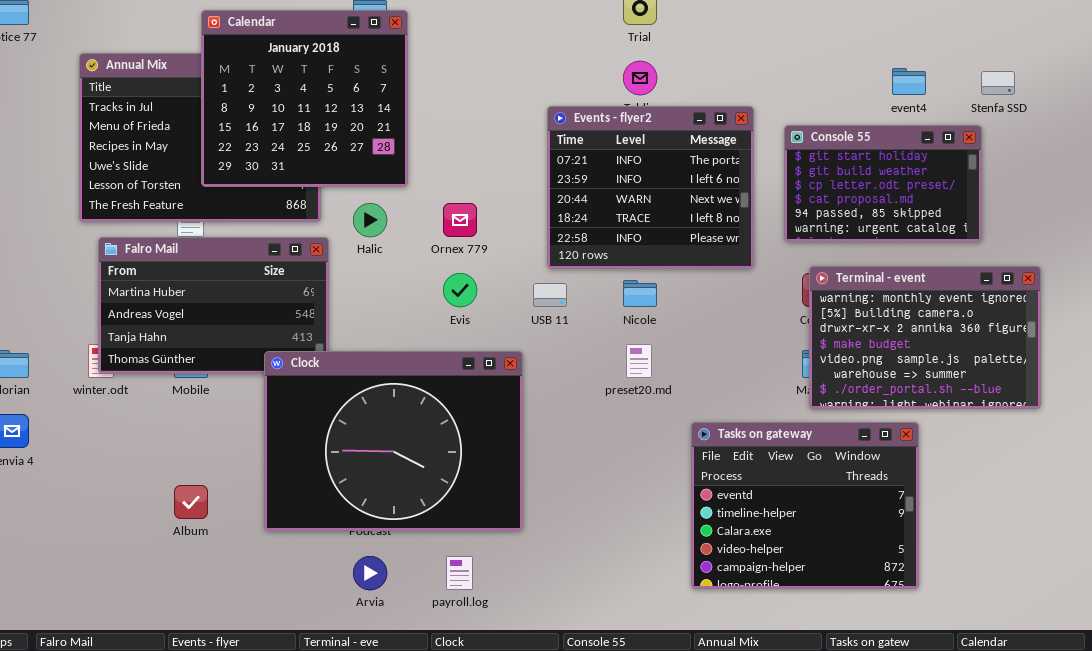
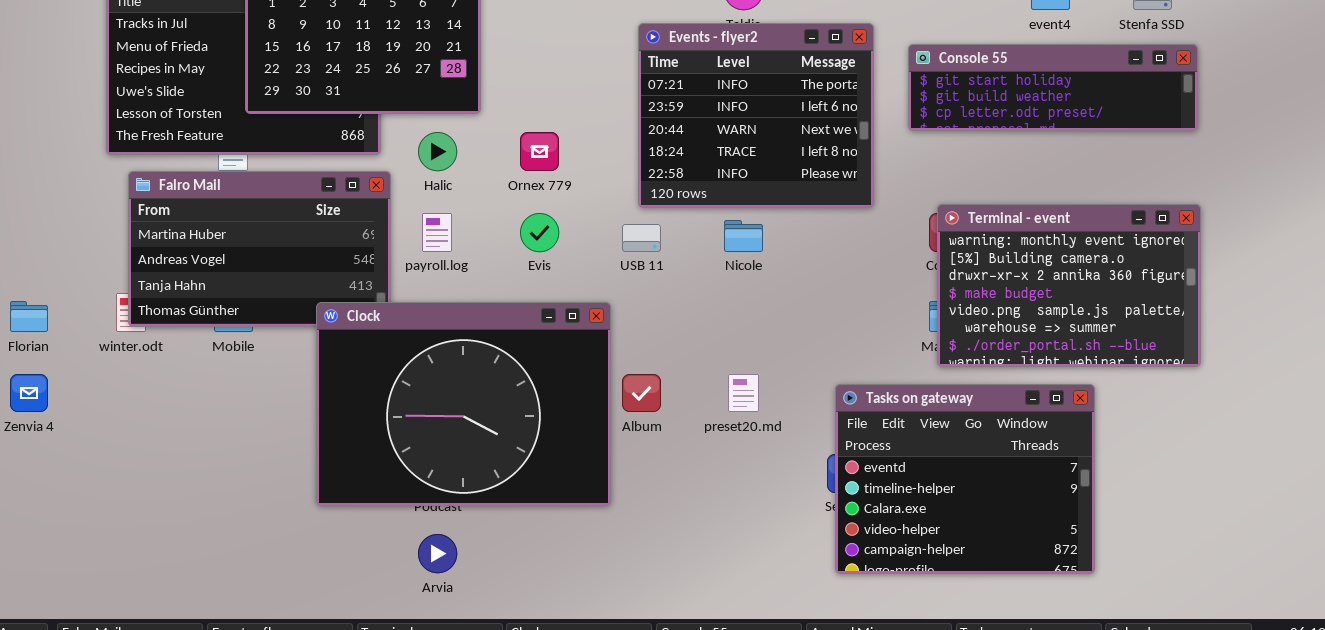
Console 55: [784,125,982,242] -> [908,44,1198,131], resized
preset20.md: [626,344,652,378] -> [728,374,759,412], moved
Tasks on gateway: [691,422,919,589] -> [835,384,1095,574], moved
Album: [174,485,208,519] -> [622,374,661,412], moved
payroll.log: [446,556,473,590] -> [422,213,452,252], moved

